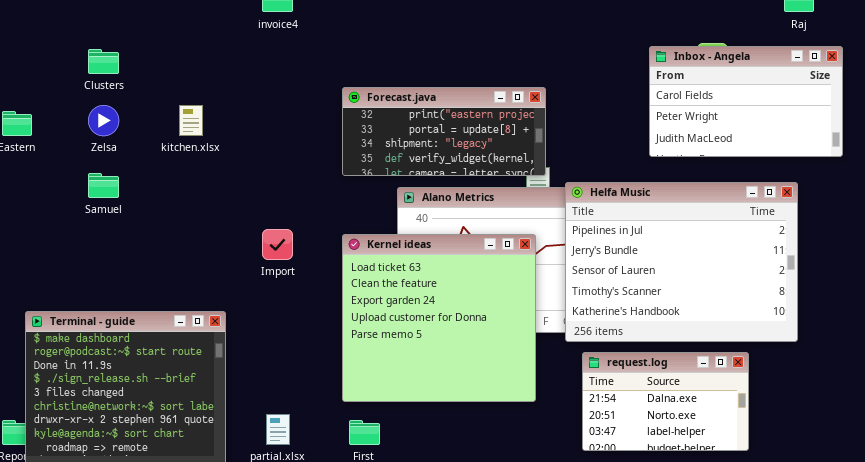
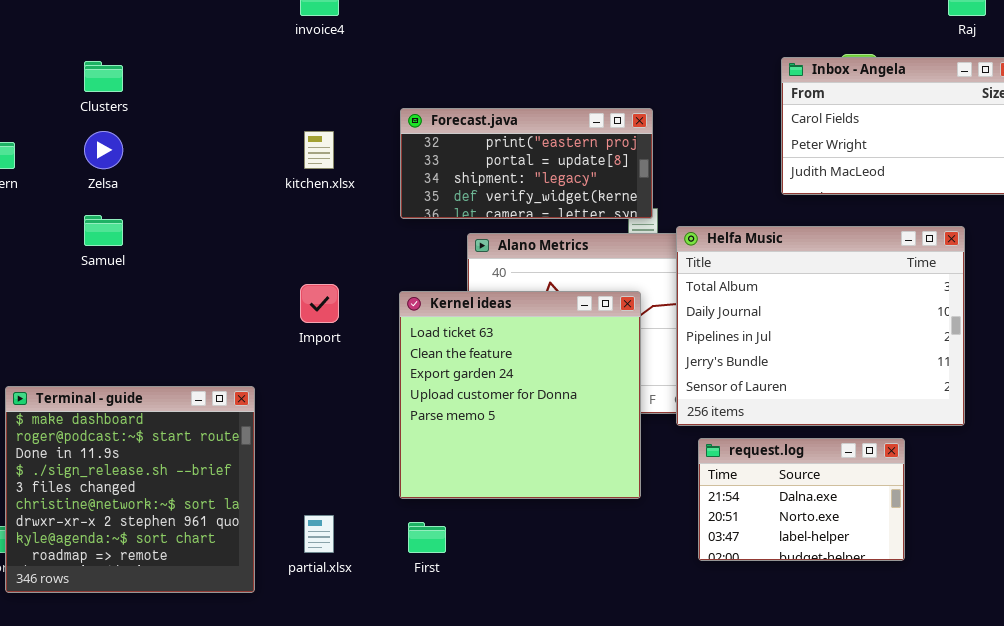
kitchen.xlsx: [179,105,203,136] -> [304,131,334,169], moved
Helfa Music: [565,182,798,342] -> [676,226,965,426], scrolled up 2 rows

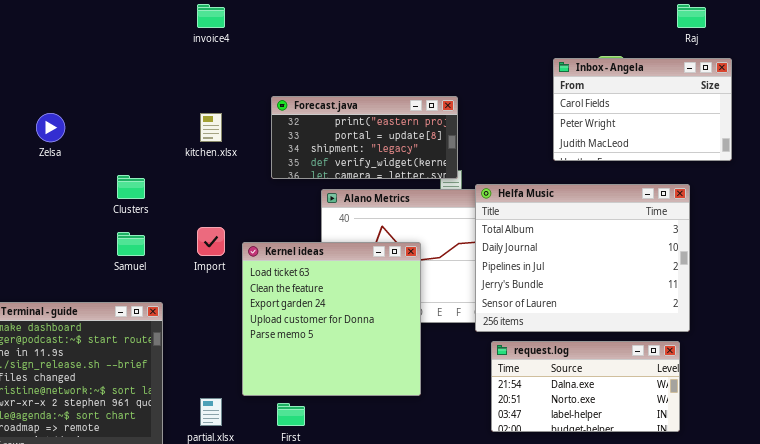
Clusters: [84,61,123,92] -> [117,175,145,199], moved
Samuel: [84,215,123,246] -> [117,232,145,256], moved
Kernel ideas: [399,291,641,499] -> [242,242,421,396], moved
request.log: [698,438,905,561] -> [491,341,680,432], resized

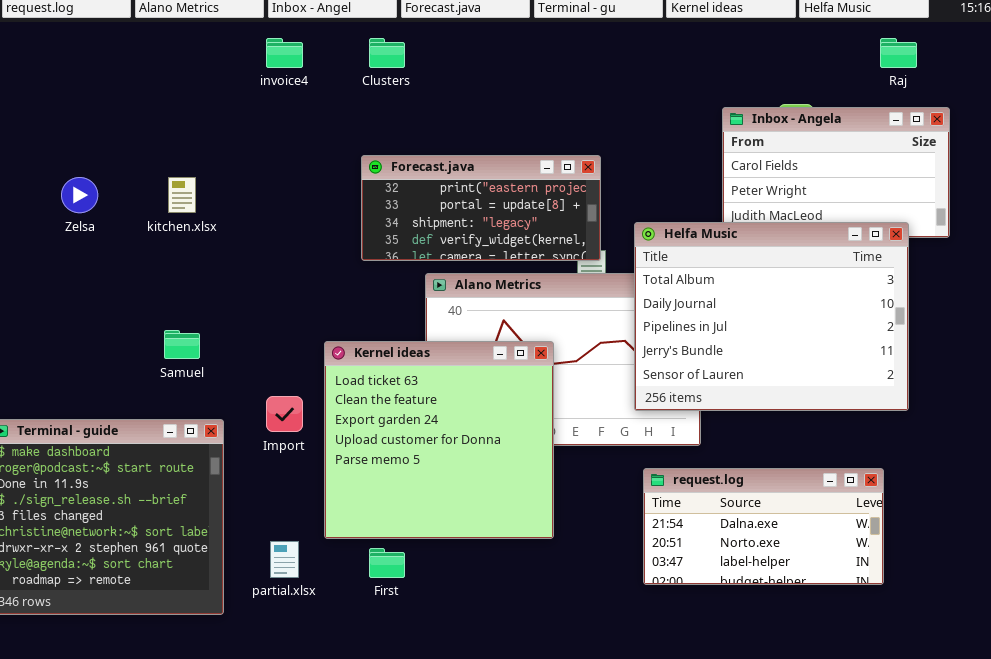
kitchen.xlsx: [200,113,222,142] -> [168,177,196,213], moved
Clusters: [117,175,145,199] -> [369,38,405,68], moved
Helfa Music: [475,184,690,332] -> [634,222,909,411], moved
Import: [197,227,225,256] -> [266,396,303,432], moved

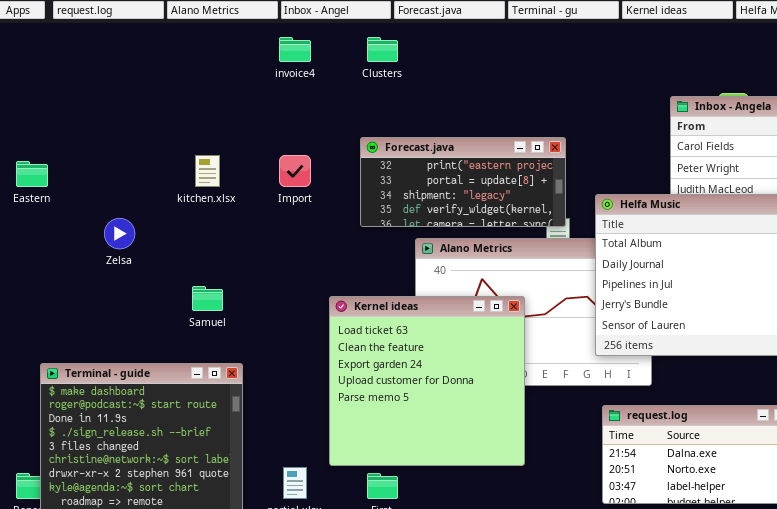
Zelsa: [61,177,98,213] -> [104,218,135,249], moved
Import: [266,396,303,432] -> [279,155,311,187], moved

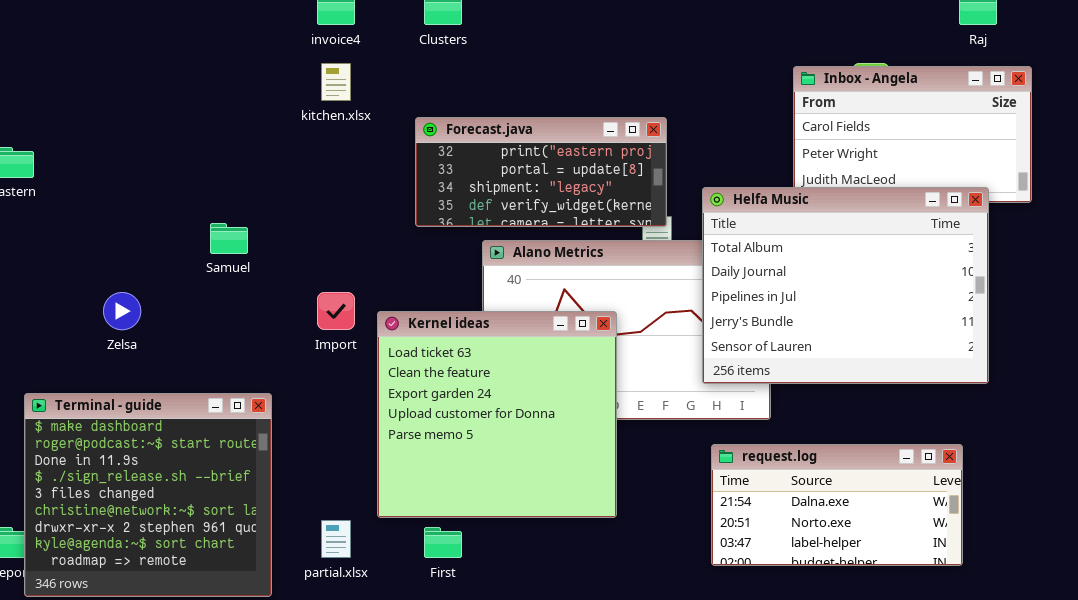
kitchen.xlsx: [195,155,220,187] -> [321,63,351,101], moved
Import: [279,155,311,187] -> [317,292,355,330], moved
Zelsa: [104,218,135,249] -> [103,292,141,330], moved
Samuel: [192,286,223,311] -> [210,223,248,254], moved

